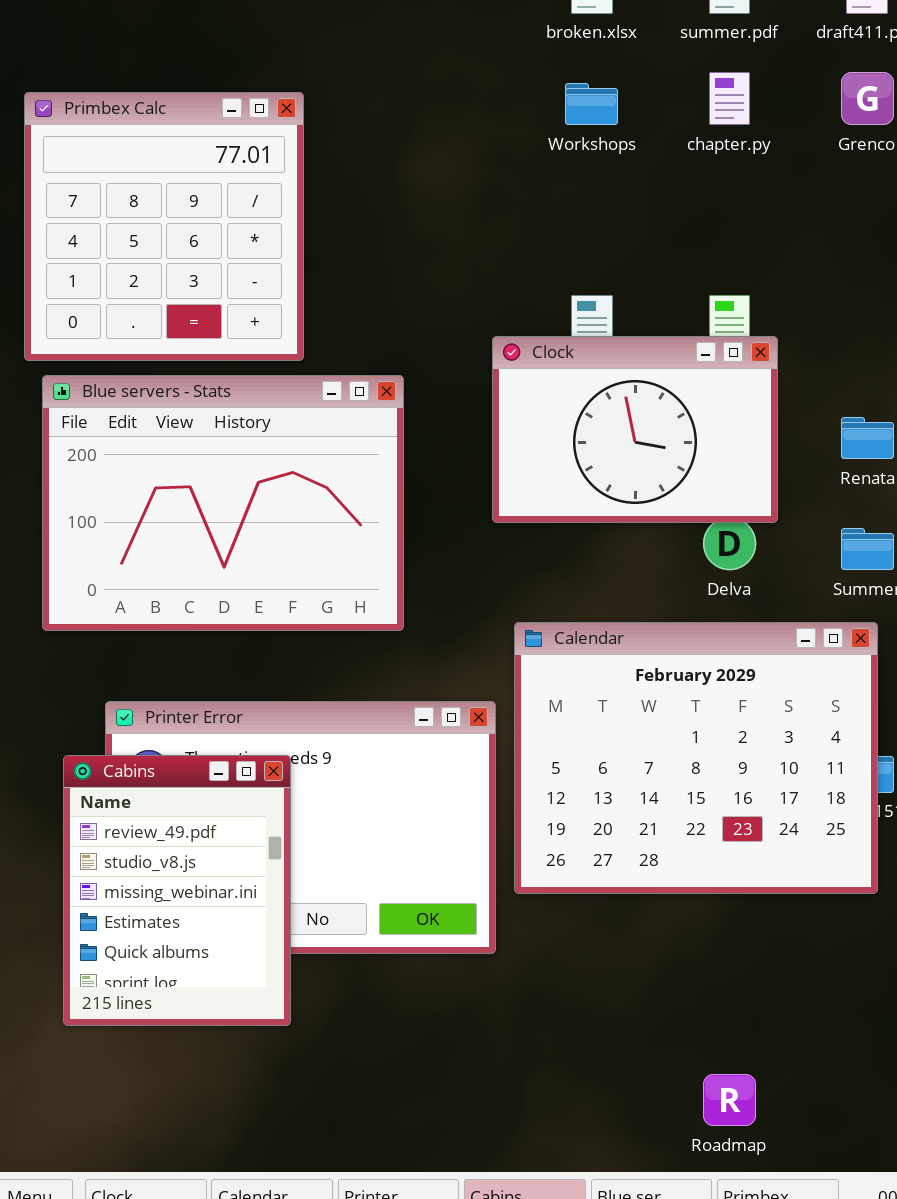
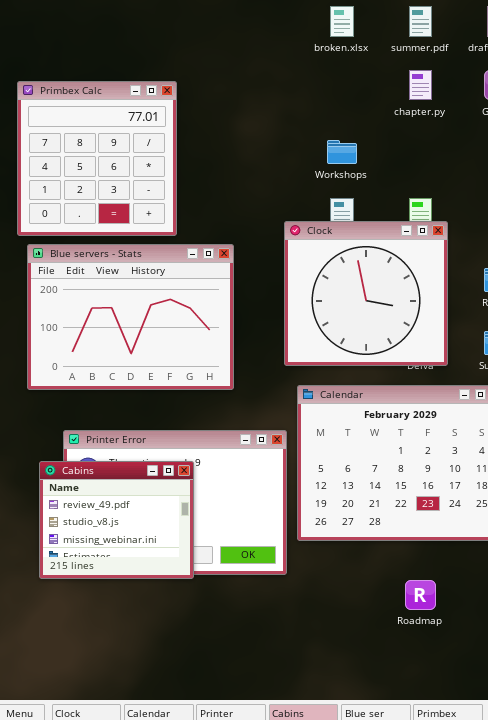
Workshops: [565,83,618,125] -> [327,140,357,164], moved
Clock: [492,336,778,523] -> [284,221,448,366], resized
Cabins: [63,755,291,1026] -> [39,461,194,579], resized
Roadmap: [703,1074,756,1126] -> [405,580,436,610], moved

